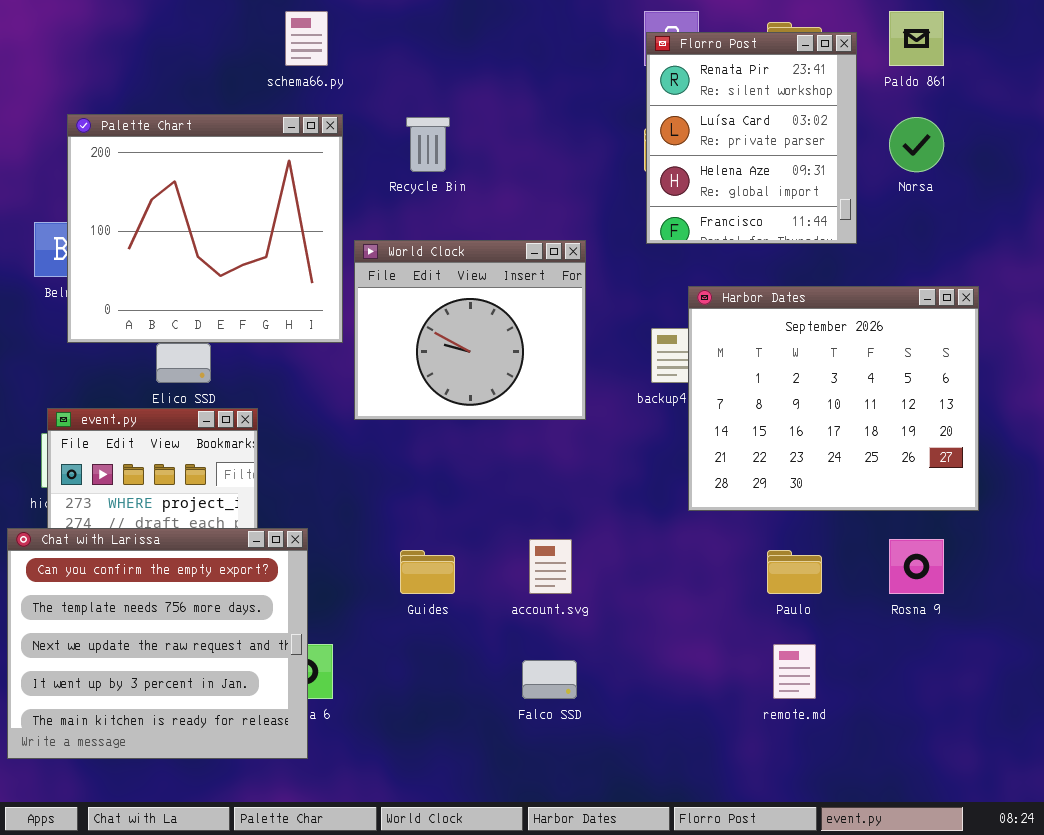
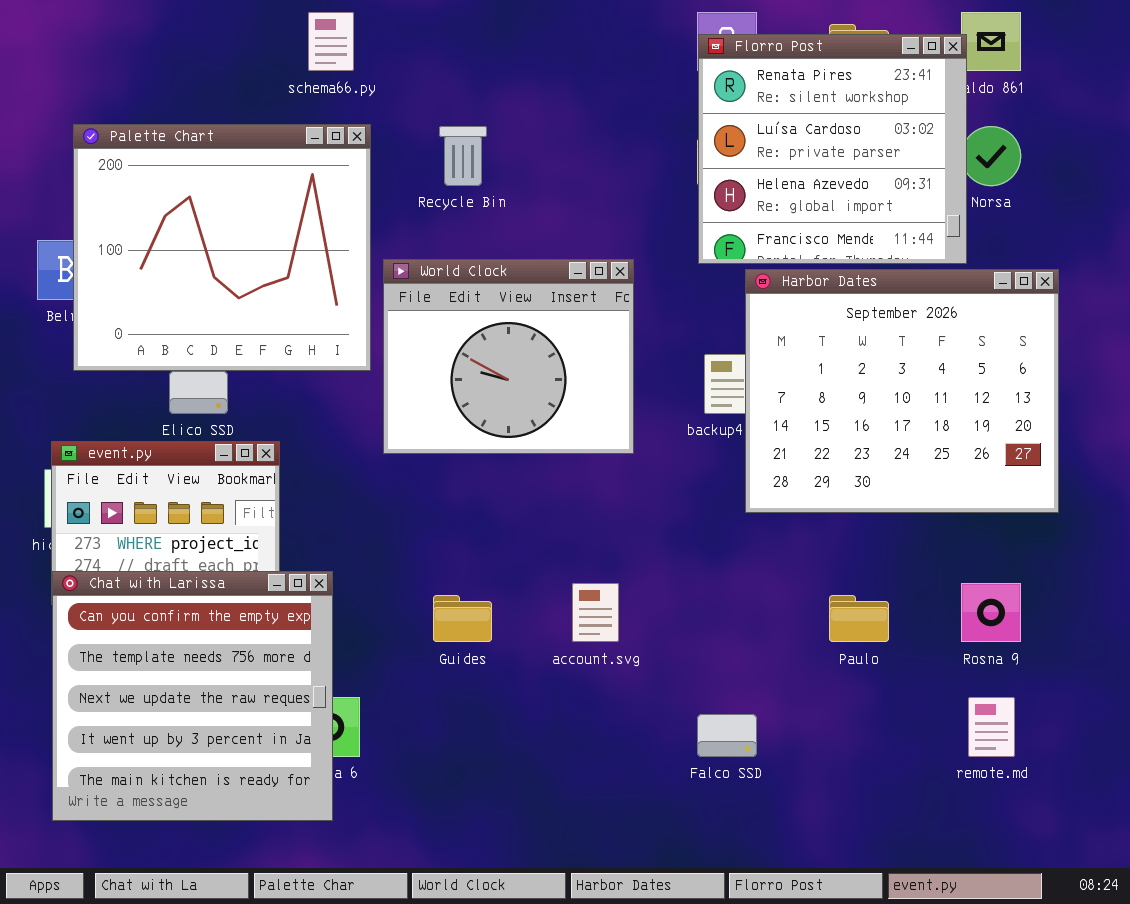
Florro Post: [646,32,857,244] -> [698,34,967,264], resized
Harbor Dates: [688,286,979,511] -> [745,269,1059,513], moved
Chat with Larissa: [7,528,308,759] -> [52,571,333,821], resized
remote.md: [773,644,816,699] -> [968,697,1015,757], moved
Falco SSD: [522,660,577,699] -> [697,714,757,757], moved

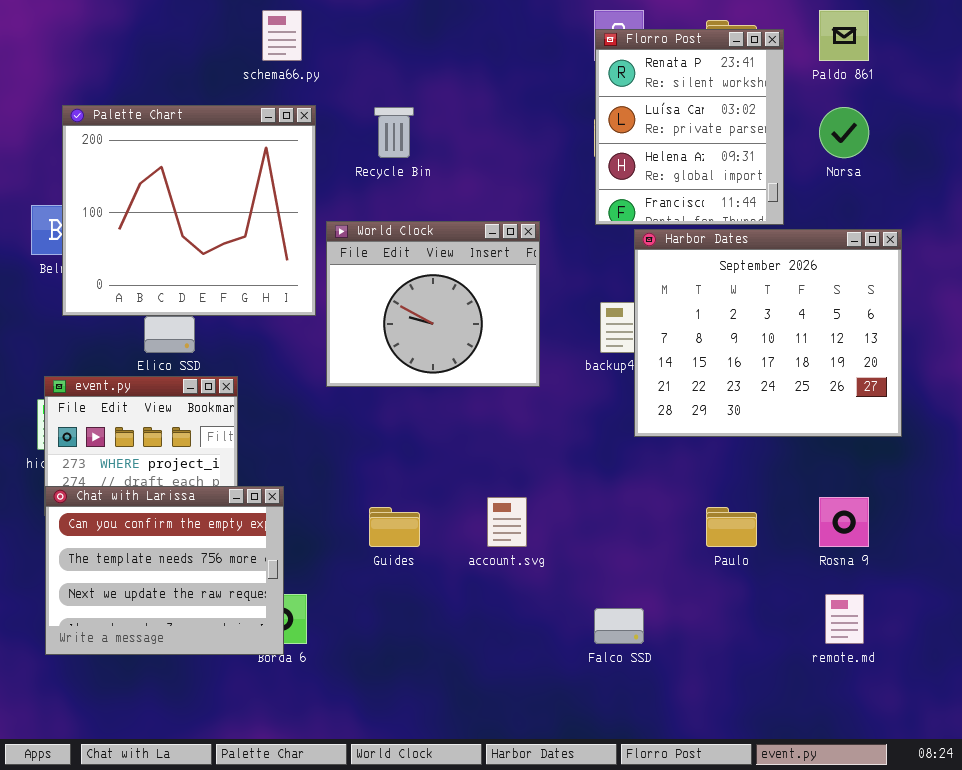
Florro Post: [698,34,967,264] -> [595,29,784,225], resized
Chat with Larissa: [52,571,333,821] -> [45,486,284,655], resized

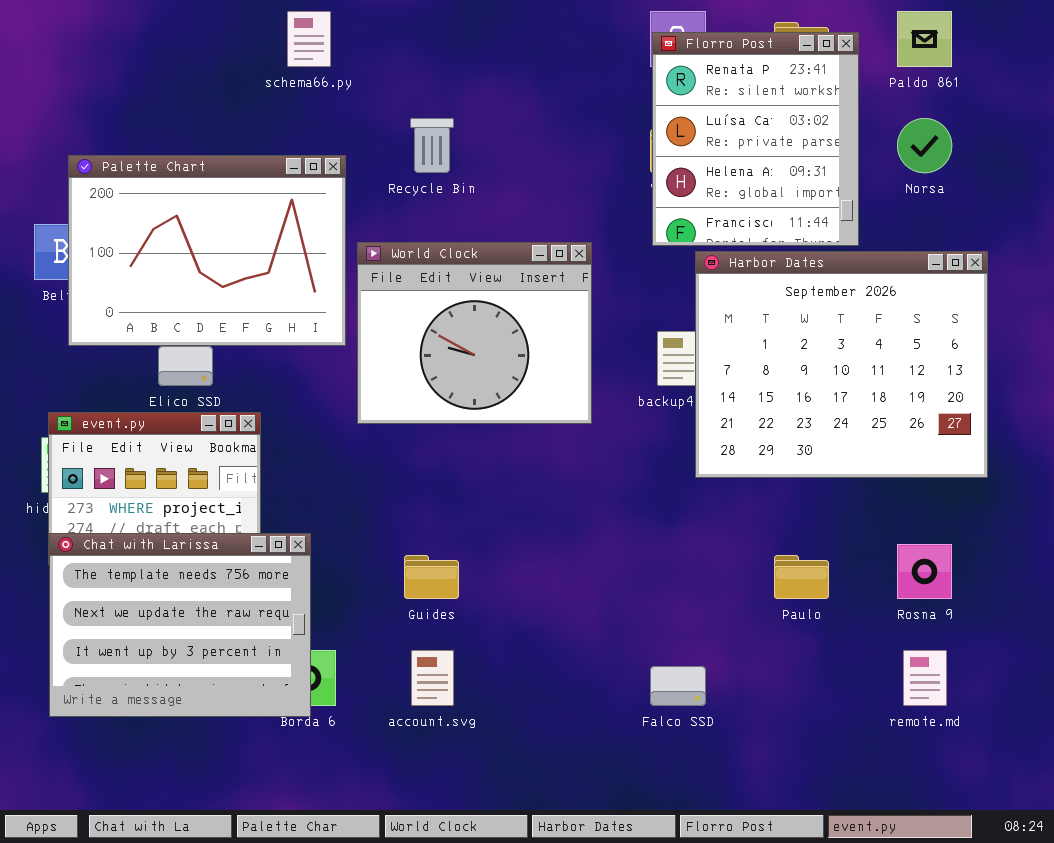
Palette Chart: [62,105,316,316] -> [68,155,346,346], resized
Chat with Larissa: [45,486,284,655] -> [49,533,311,717], scrolled down 1 row
account.svg: [487,497,527,547] -> [411,650,454,706], moved

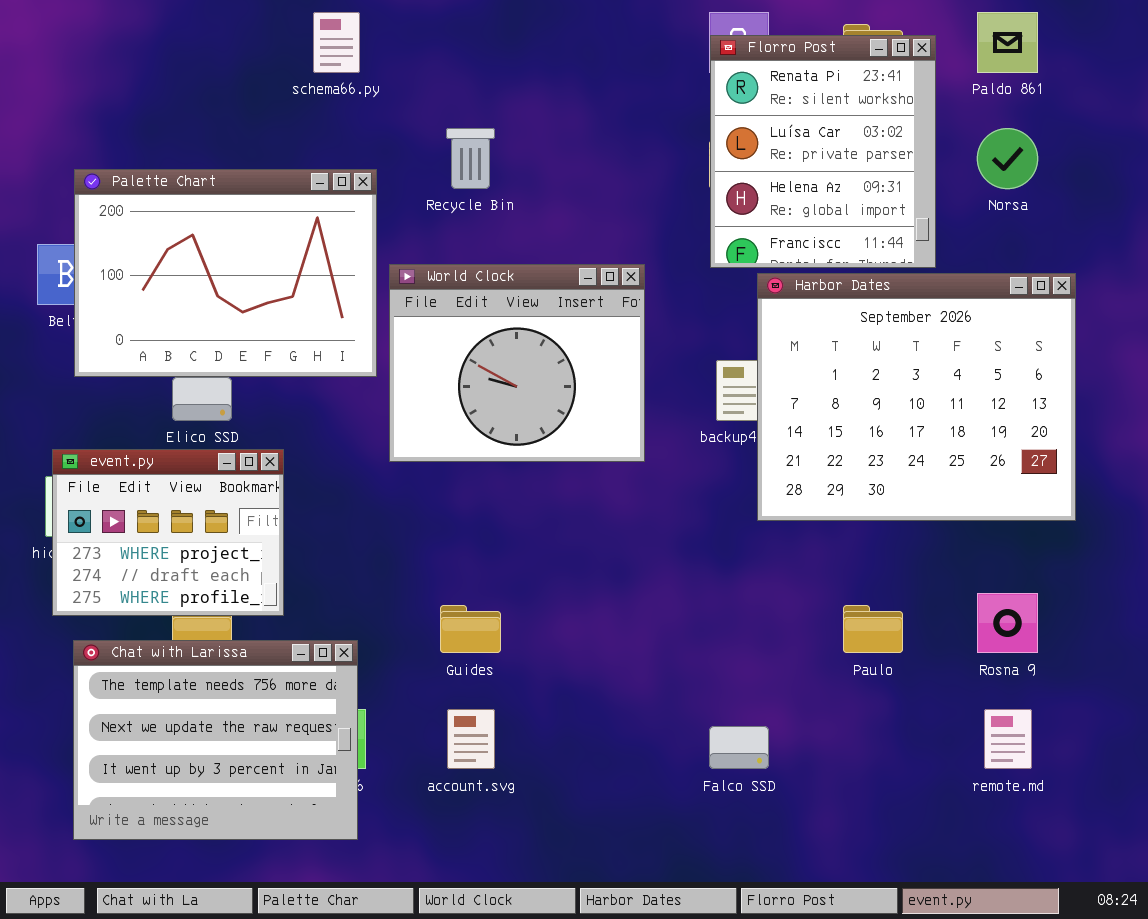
Chat with Larissa: [49,533,311,717] -> [73,640,358,840], moved

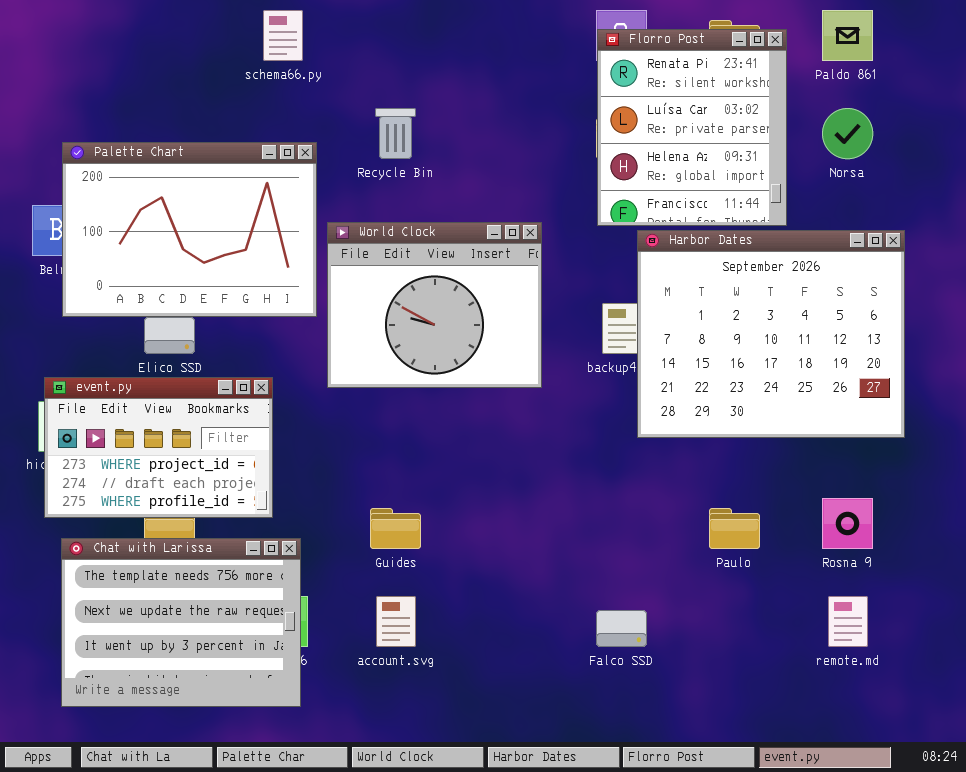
event.py: [52,449,284,616] -> [44,377,273,518], resized

